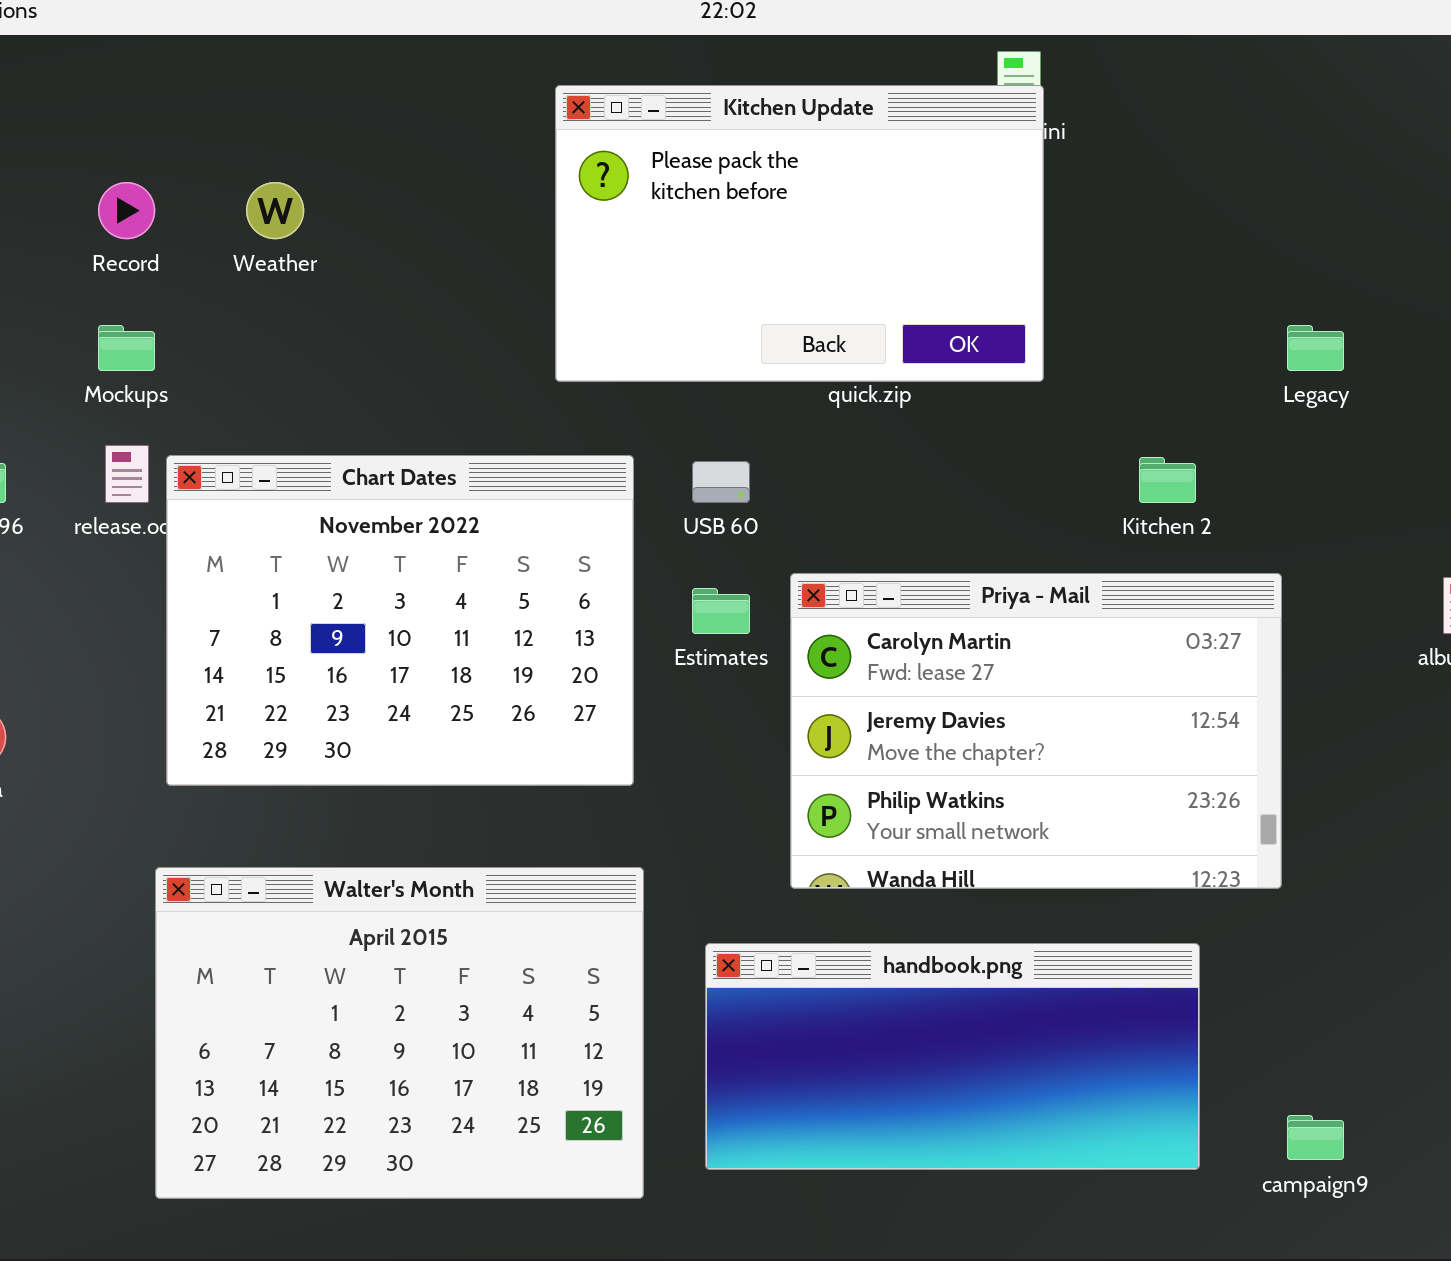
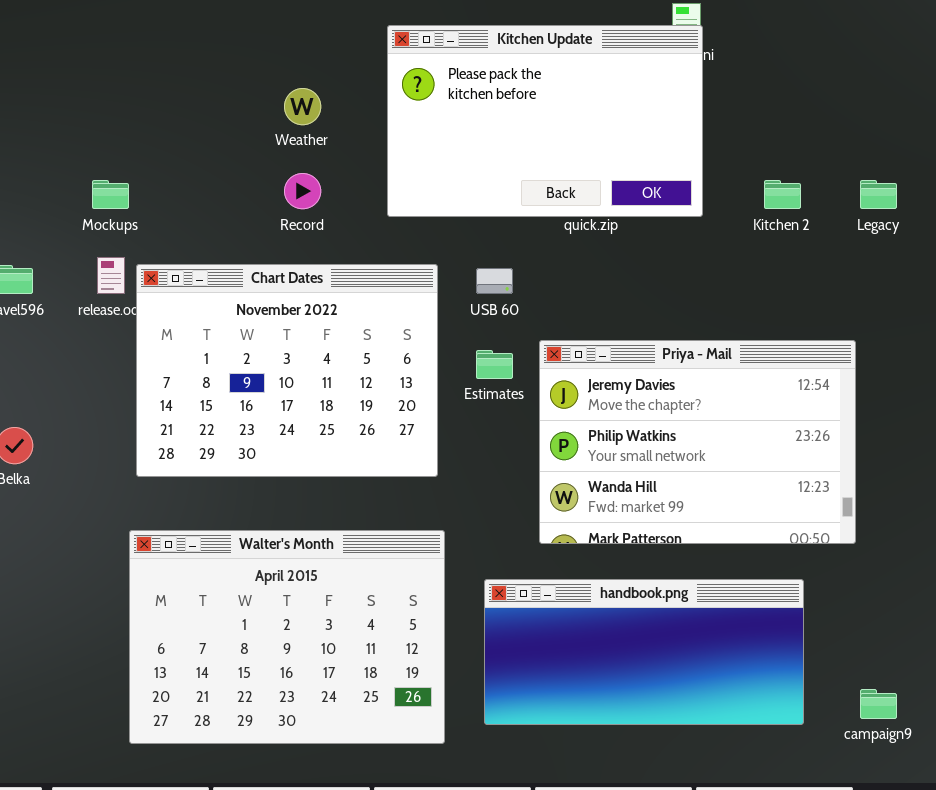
Record: [98,182,155,239] -> [284,173,321,209], moved
Weather: [246,182,304,239] -> [284,88,321,125], moved
Kitchen 2: [1139,457,1196,503] -> [764,180,801,209], moved
Priya - Mail: [790,573,1282,889] -> [539,340,856,544], scrolled down 1 row

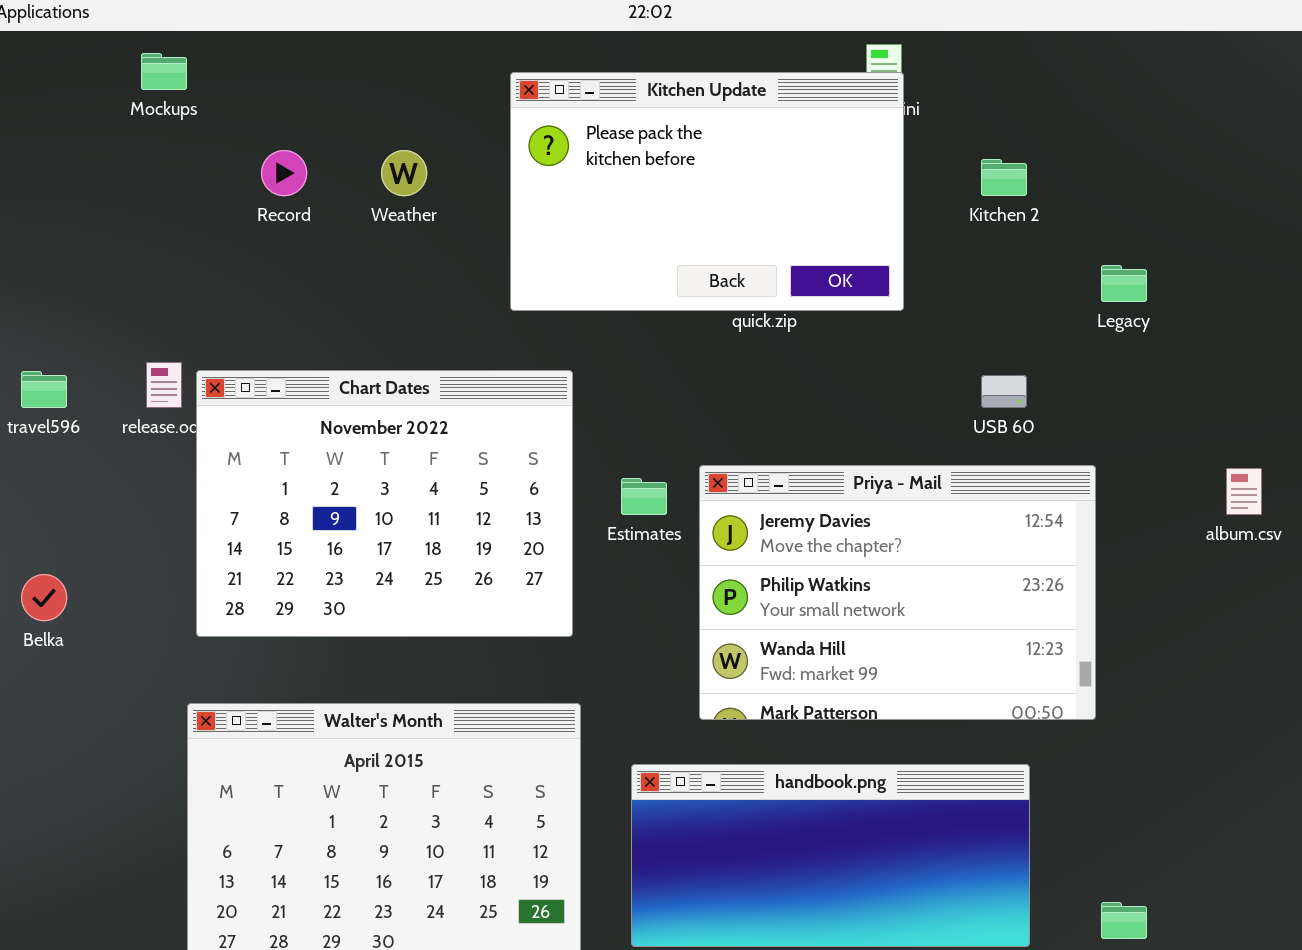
Record: [284,173,321,209] -> [261,150,307,196], moved
Mockups: [92,180,129,209] -> [141,53,187,90], moved
Kitchen 2: [764,180,801,209] -> [981,159,1027,196], moved
USB 60: [476,268,513,294] -> [981,375,1027,408], moved

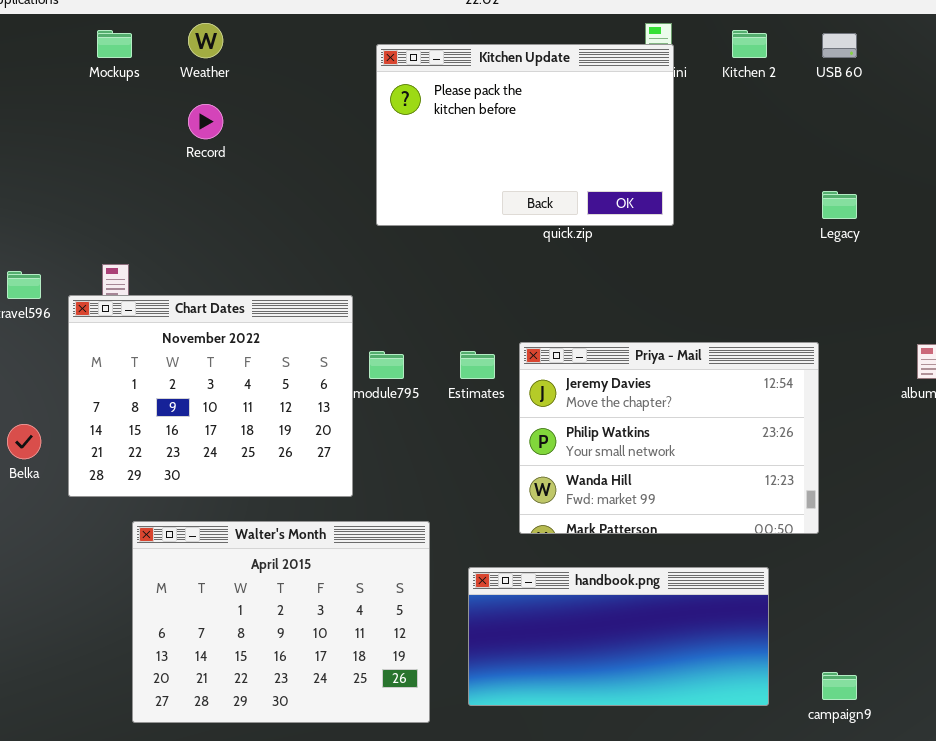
Weather: [381,150,427,196] -> [188,23,223,58], moved
Kitchen 2: [981,159,1027,196] -> [732,30,767,58], moved
Chart Dates: [196,370,573,637] -> [68,295,353,497], moved
USB 60: [981,375,1027,408] -> [822,33,857,58], moved

